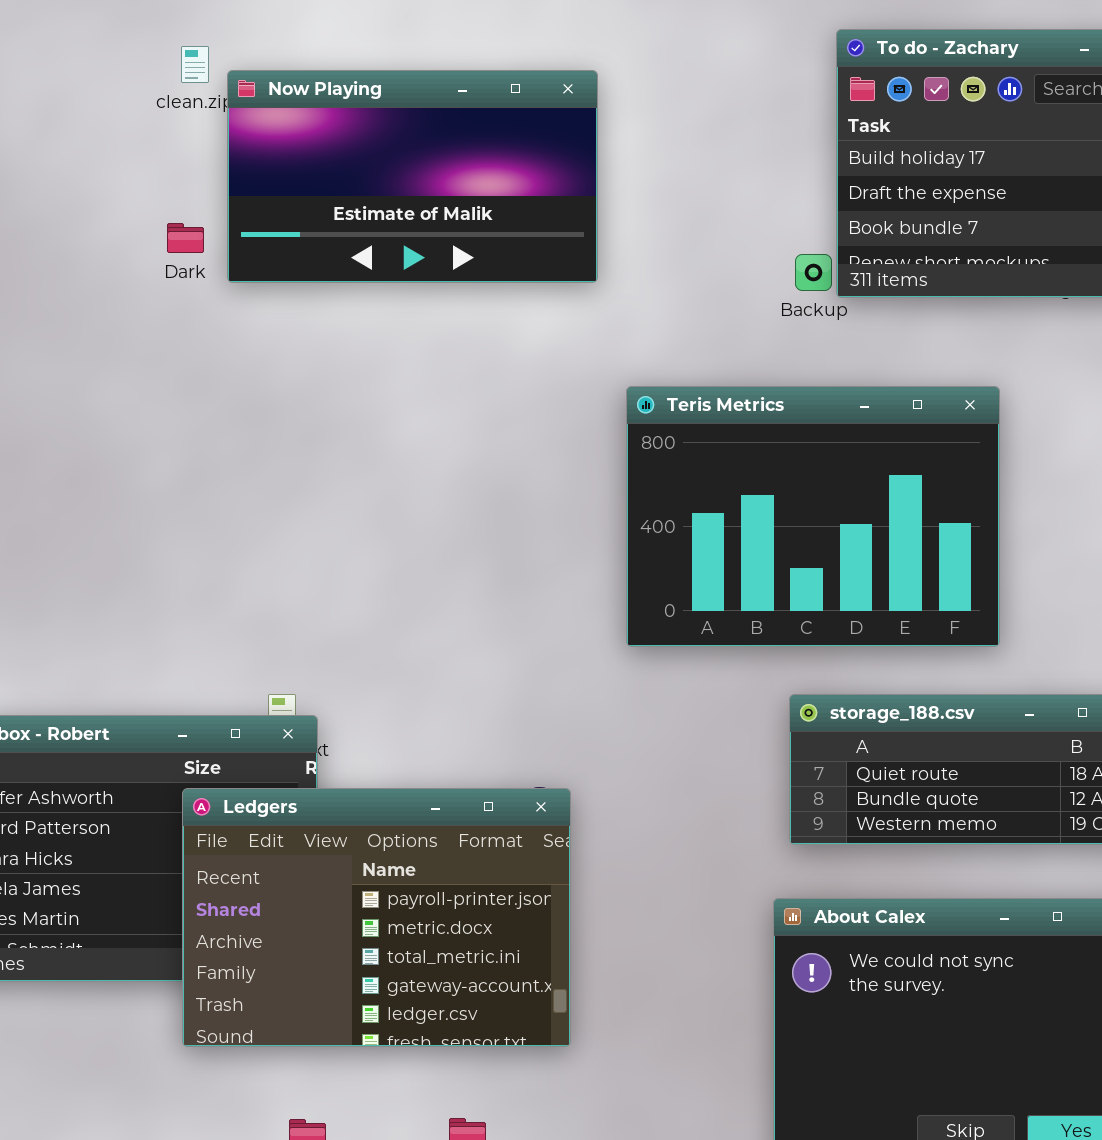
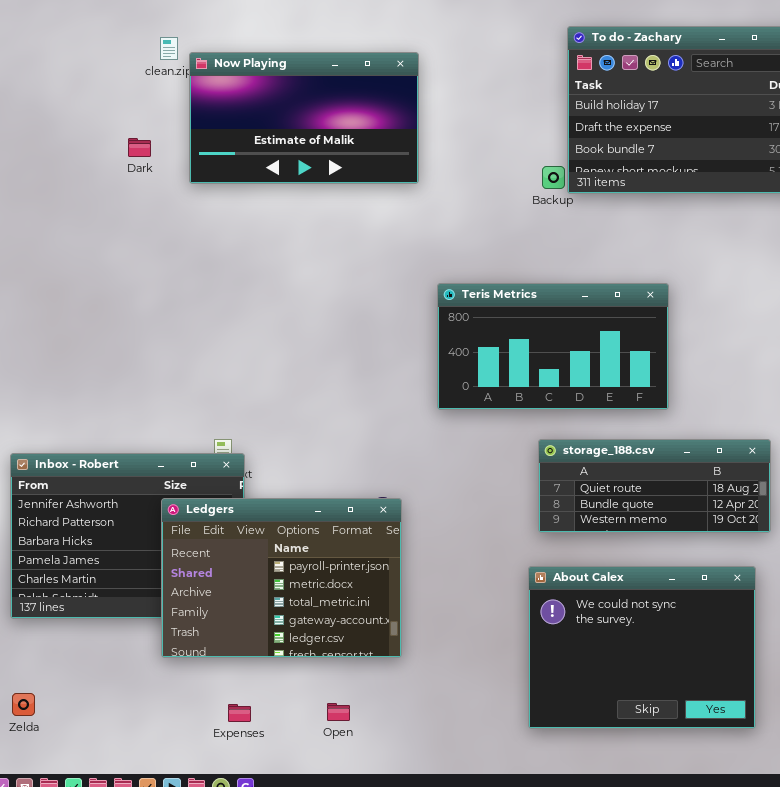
Dark: [167,223,204,253] -> [128,138,151,157], moved
Teris Metrics: [626,386,1000,647] -> [437,283,669,410], resized

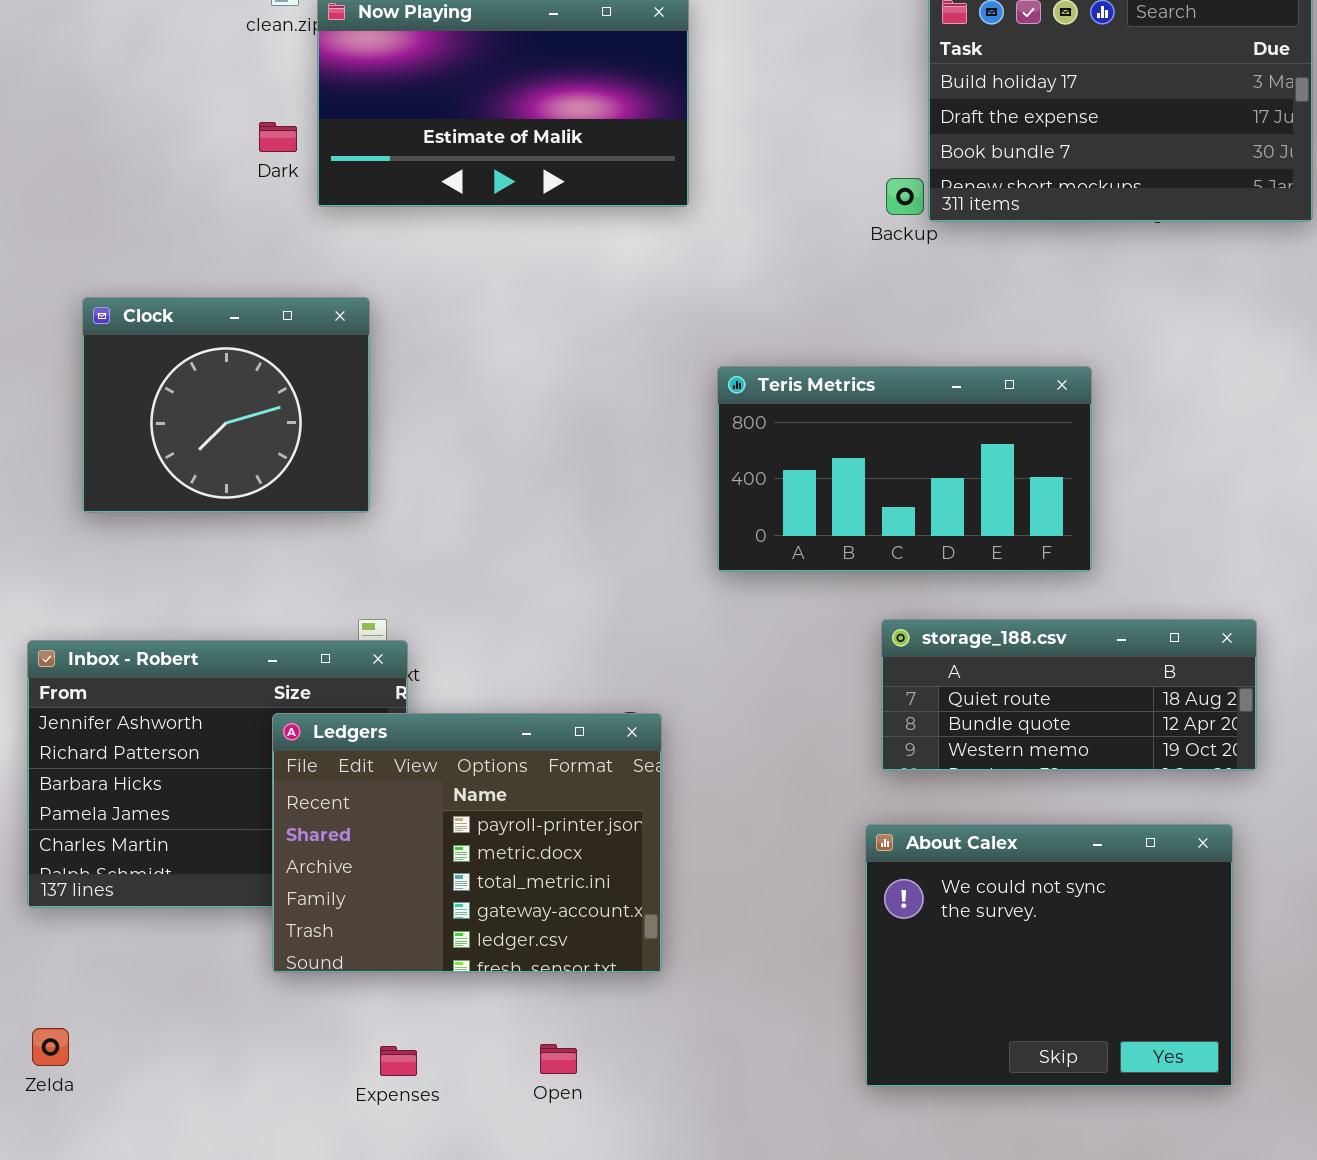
Dark: [128,138,151,157] -> [259,122,297,152], moved
Clock: none -> [82,297,370,513], opened

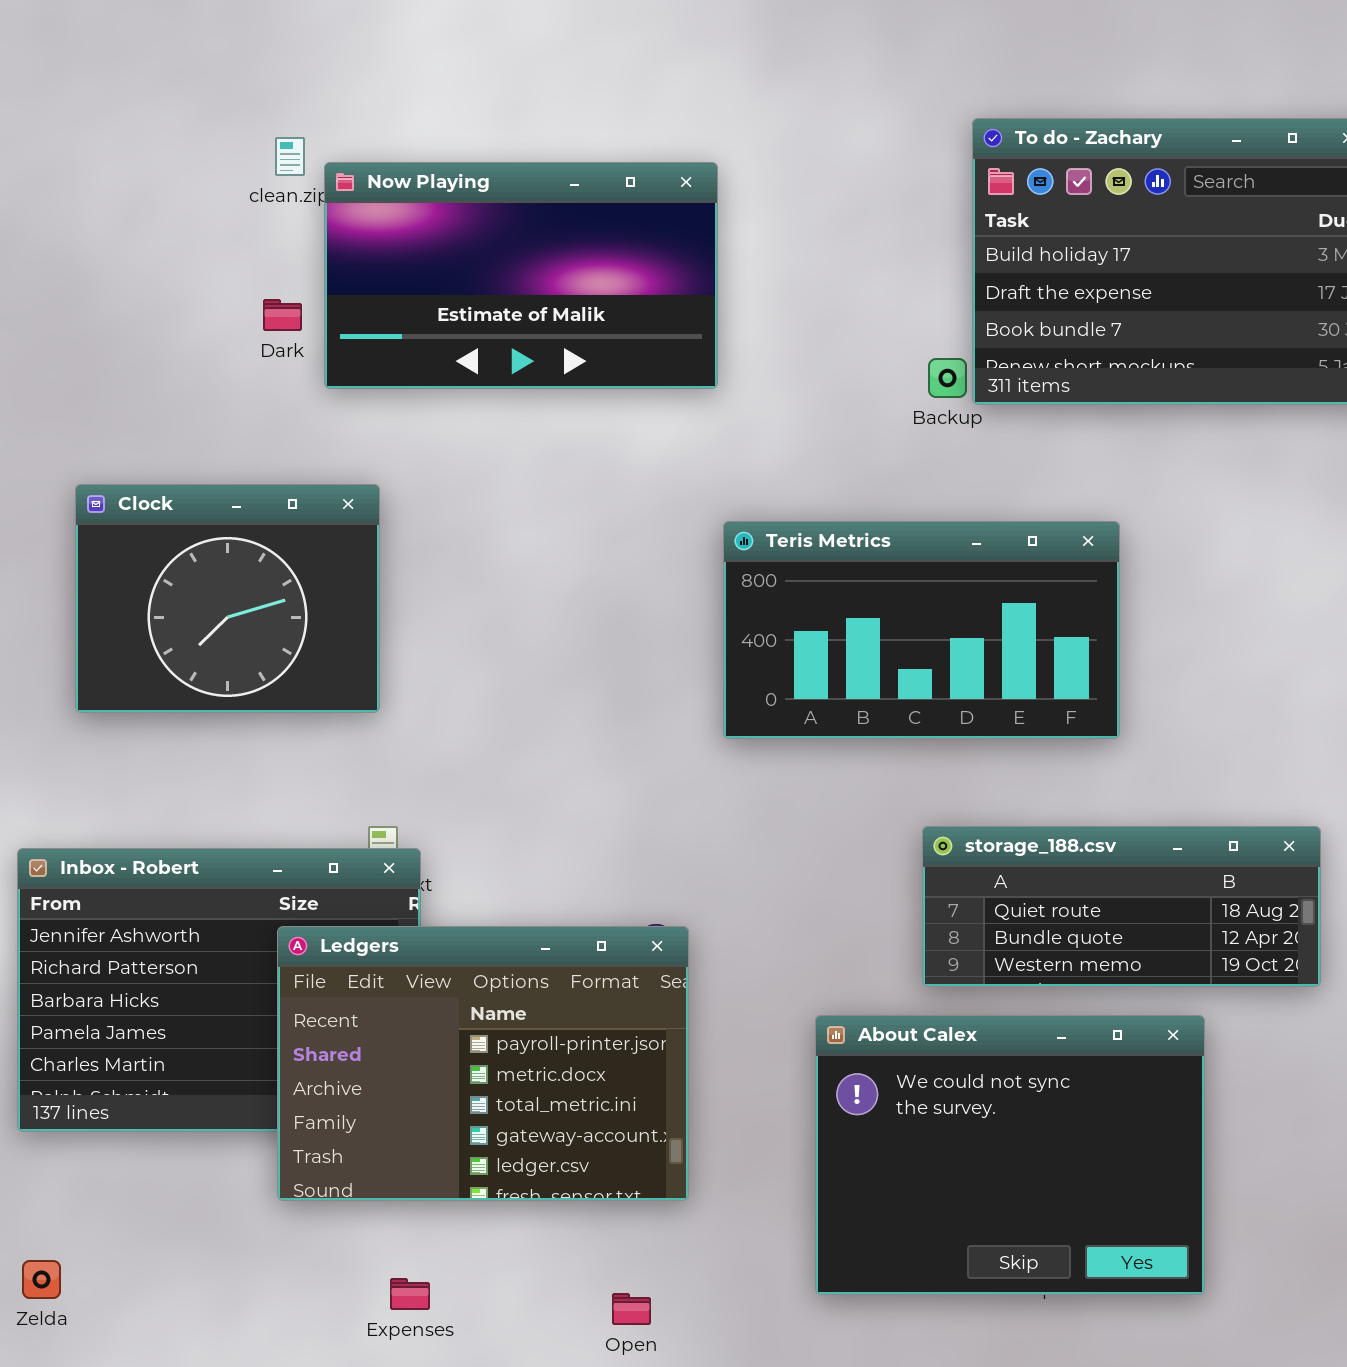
Teris Metrics: [717,366,1092,572] -> [723,521,1120,739], moved
About Calex: [865,824,1233,1087] -> [815,1015,1205,1295], moved
Open: [540,1044,577,1074] -> [612,1293,651,1325], moved

